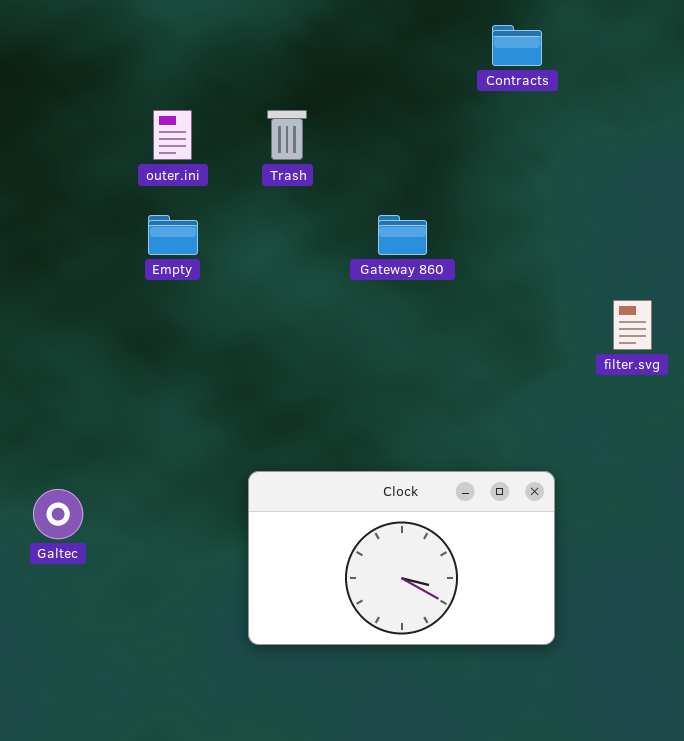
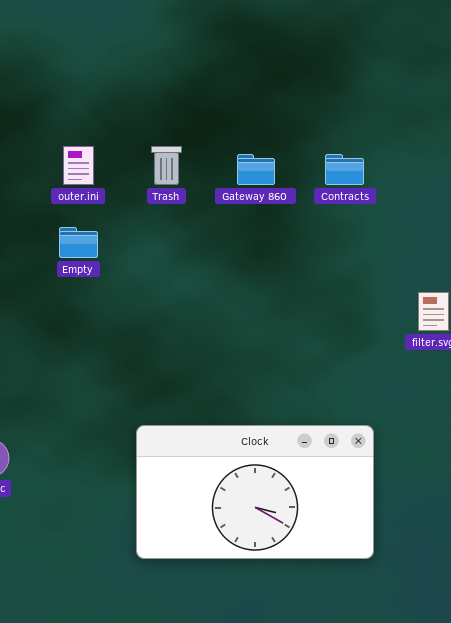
Contracts: [492,25,542,66] -> [325,154,364,185], moved
Gateway 860: [378,215,427,255] -> [237,154,275,185], moved

